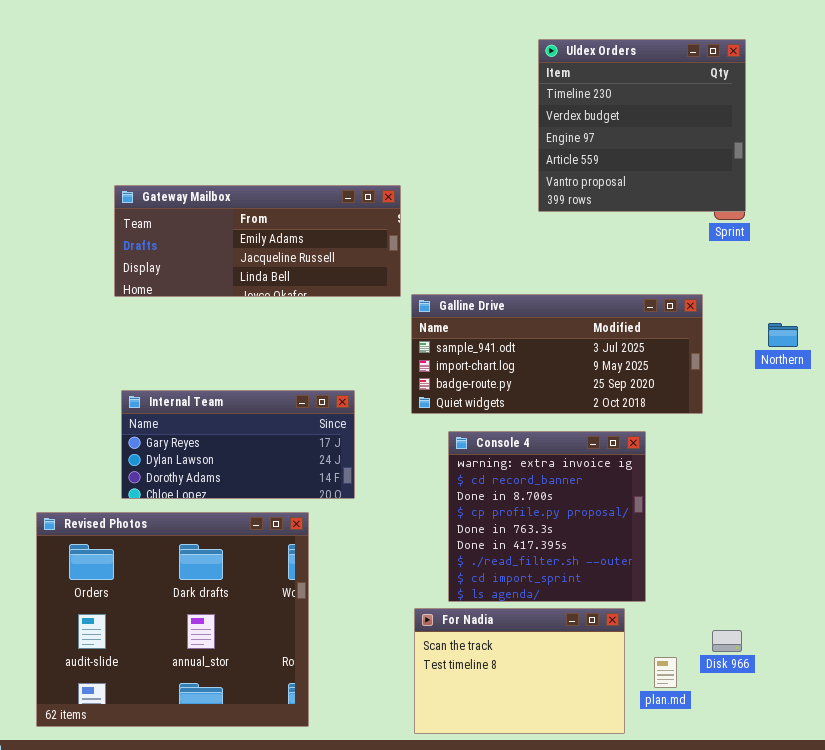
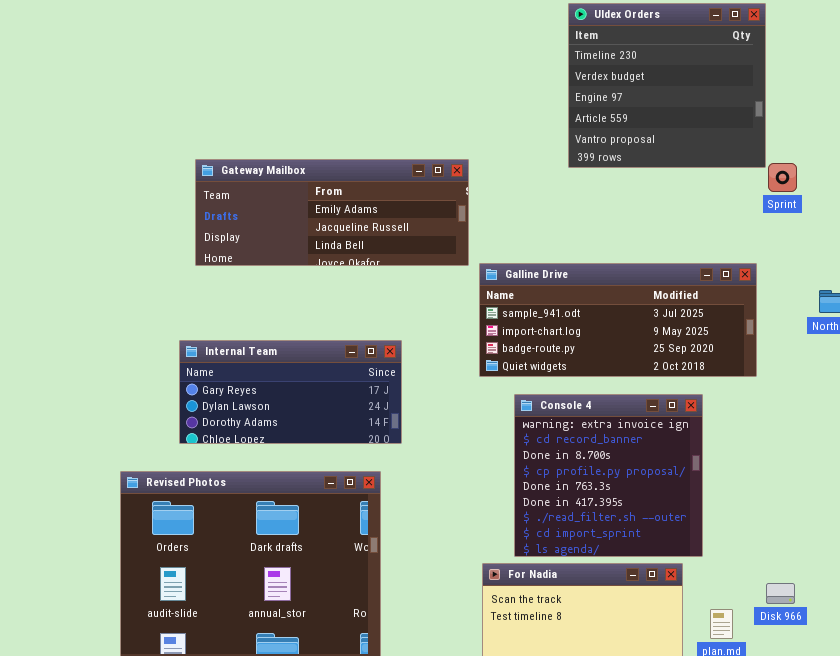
Uldex Orders: [538,39,746,212] -> [568,3,766,168], moved
Internal Team: [121,390,355,499] -> [179,340,402,444], moved

